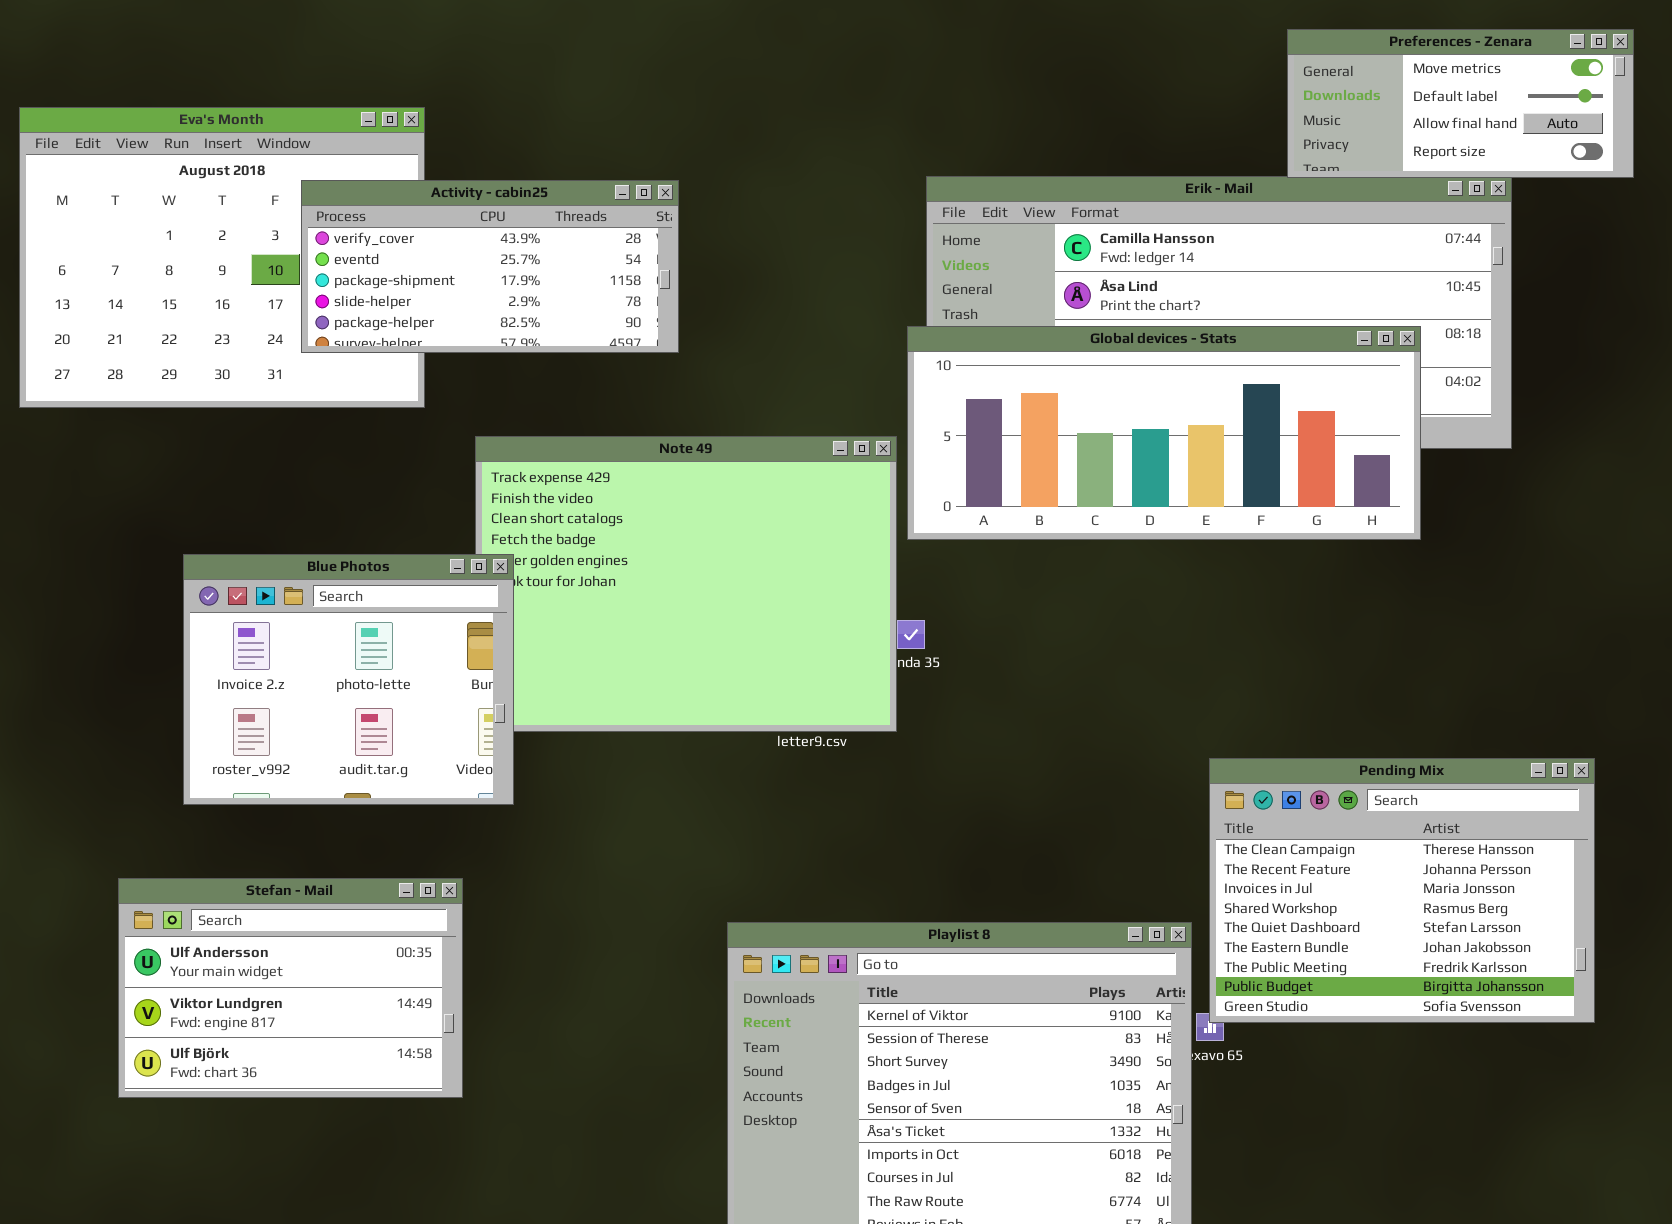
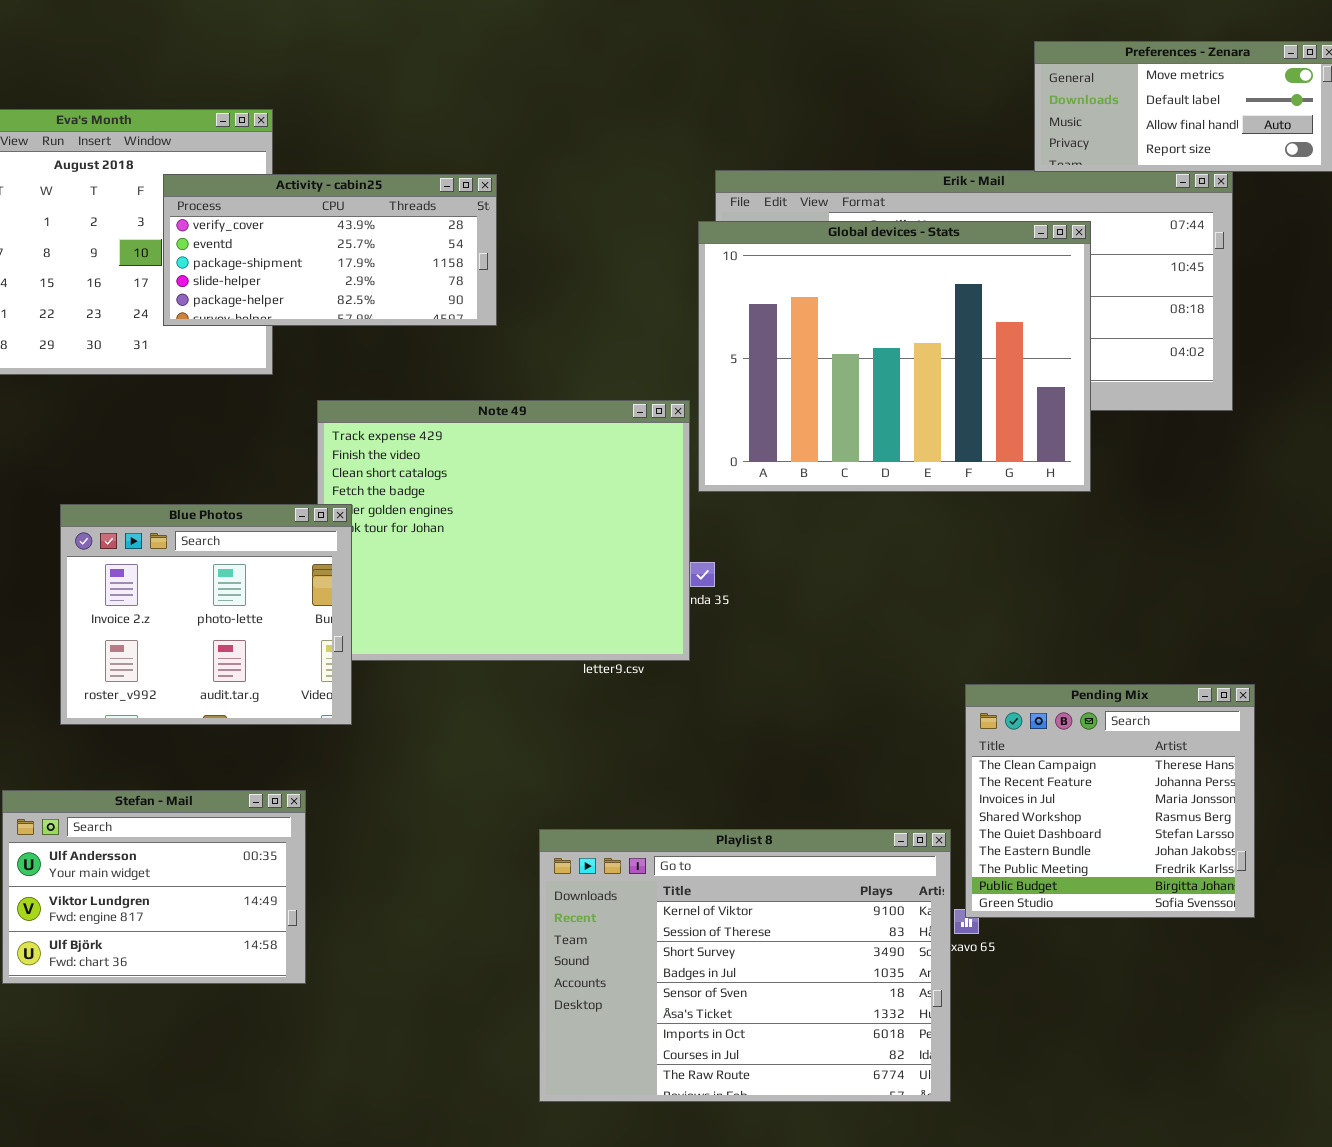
Global devices - Stats: [907,326,1421,540] -> [698,221,1091,492], resized
Pending Mix: [1209,758,1595,1023] -> [965,684,1255,918], resized

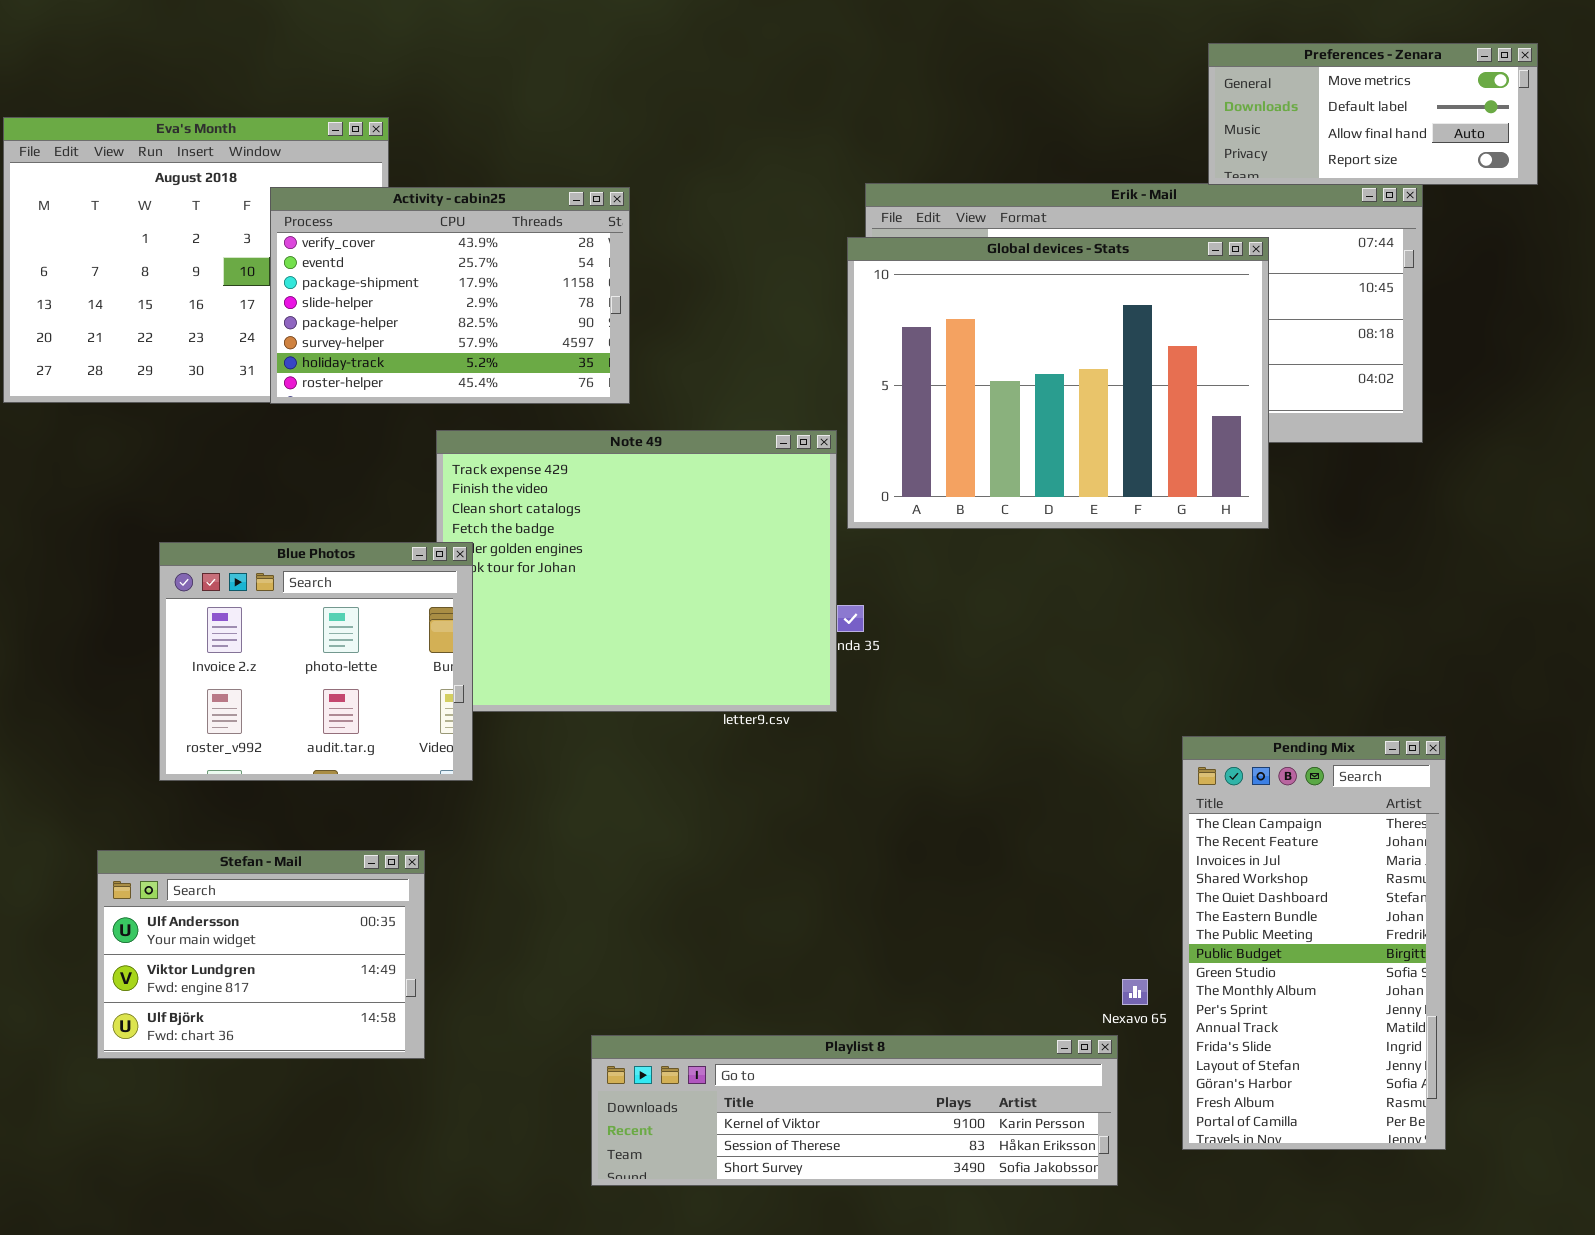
Activity - cabin25: [163,174,497,326] -> [270,187,630,404], resized
Pending Mix: [965,684,1255,918] -> [1182,736,1446,1150], resized
Playlist 8: [539,829,951,1102] -> [591,1035,1118,1186], resized

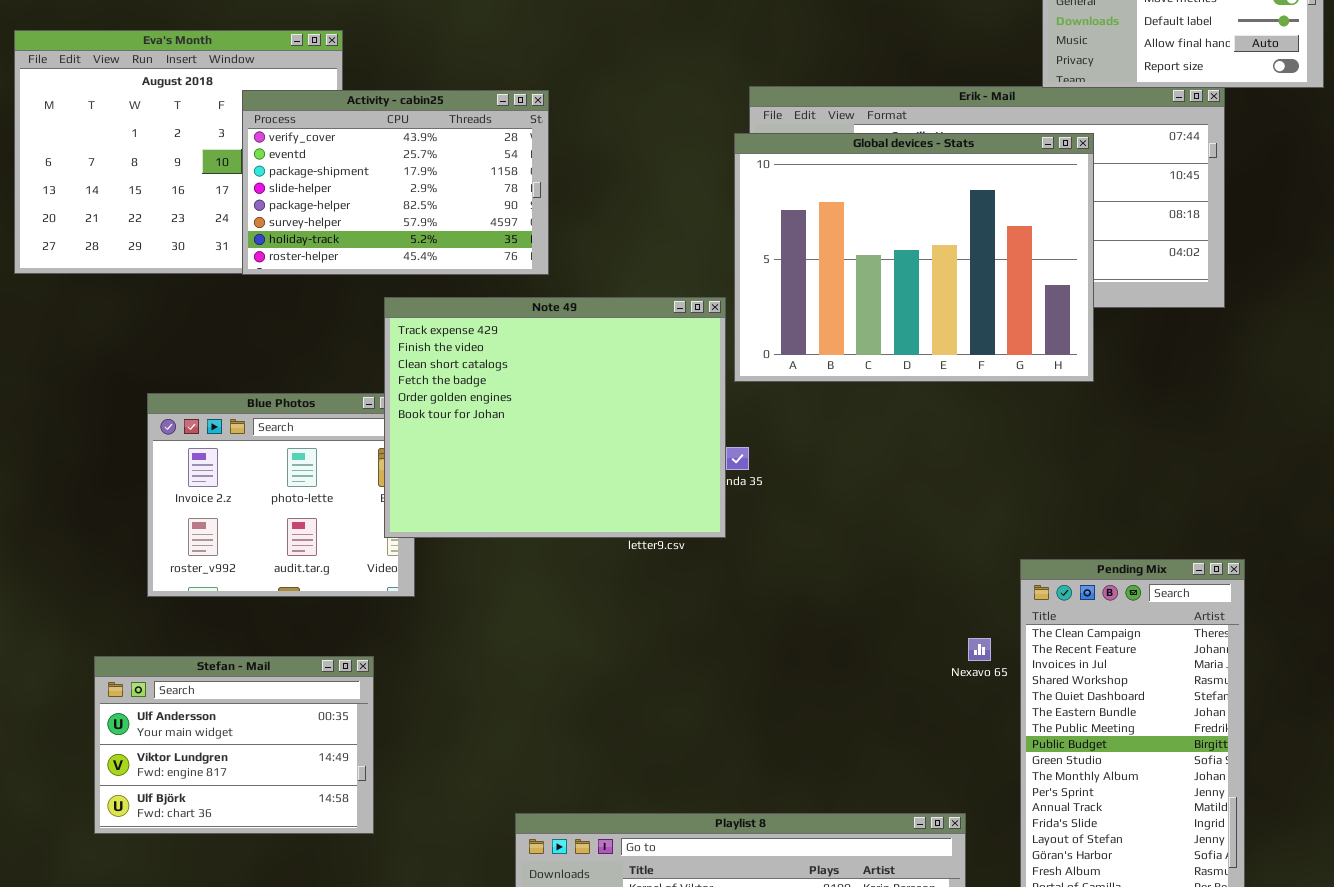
Note 49: [436,430,837,712] -> [384,297,726,538], raised
Nexavo 65: [1122,979,1148,1005] -> [968,638,991,661], moved

